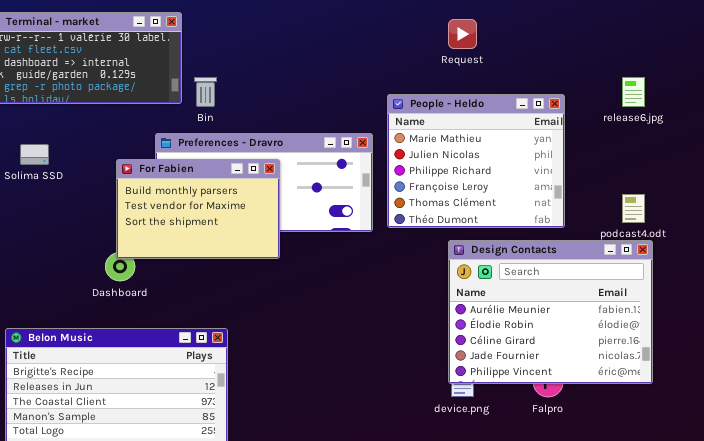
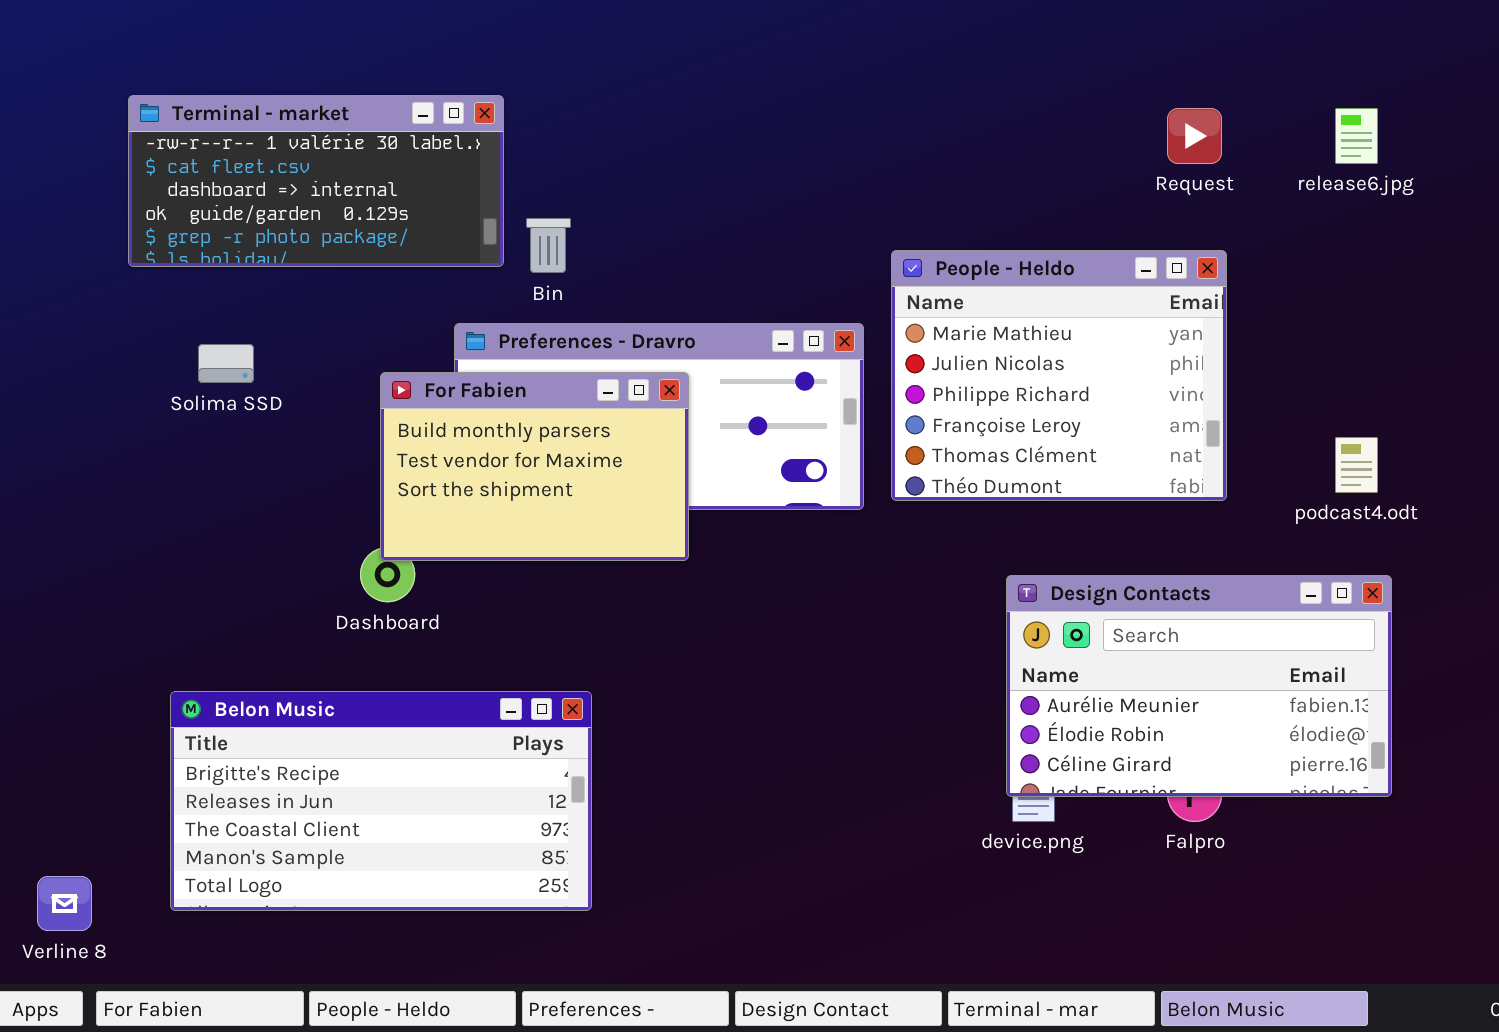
Request: [448,19,477,49] -> [1167,108,1222,164], moved
release6.jpg: [622,77,645,107] -> [1335,108,1378,164], moved
Design Contacts: [448,240,653,384] -> [1006,575,1392,797], resized

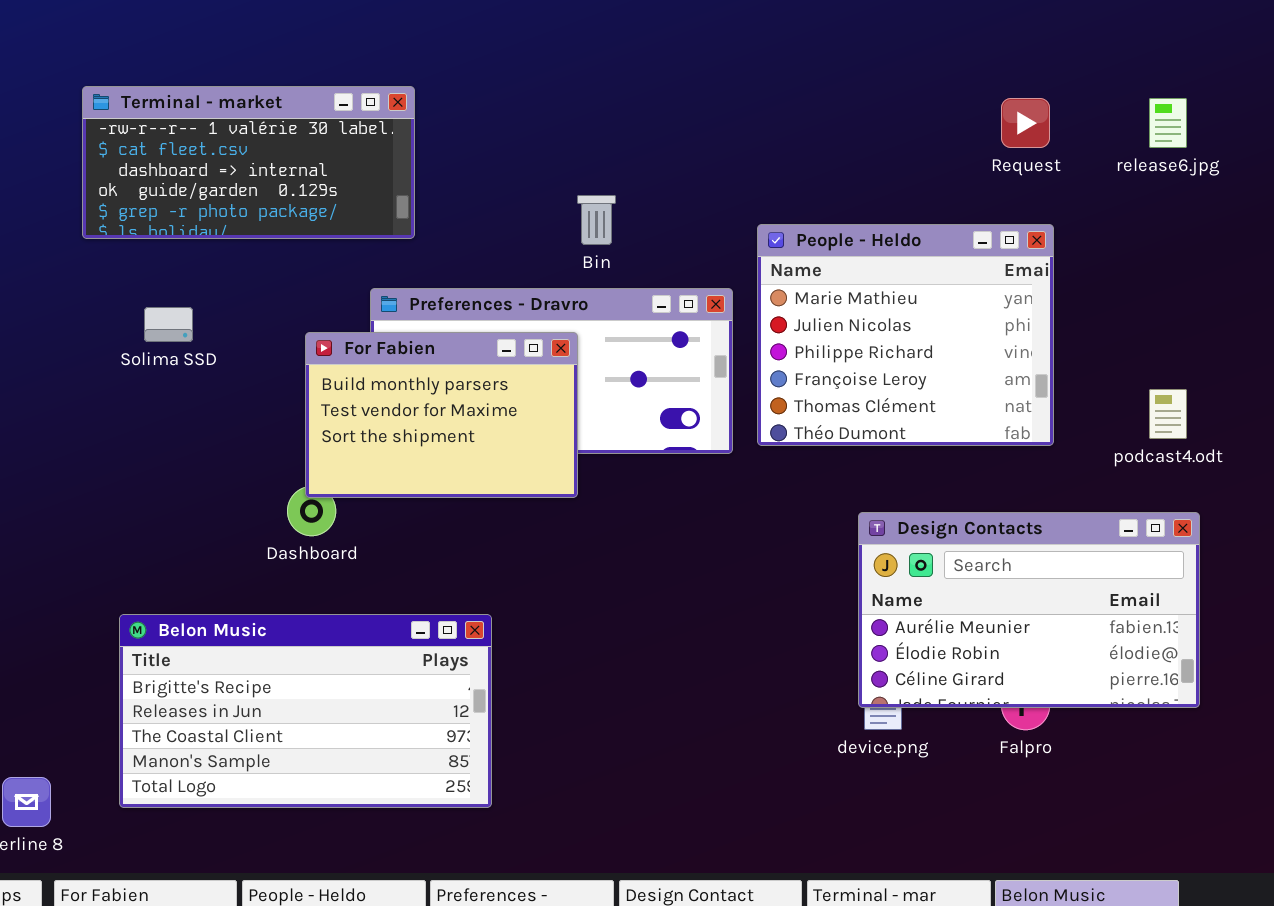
Bin: [526,218,571,273] -> [577,195,616,245], moved

